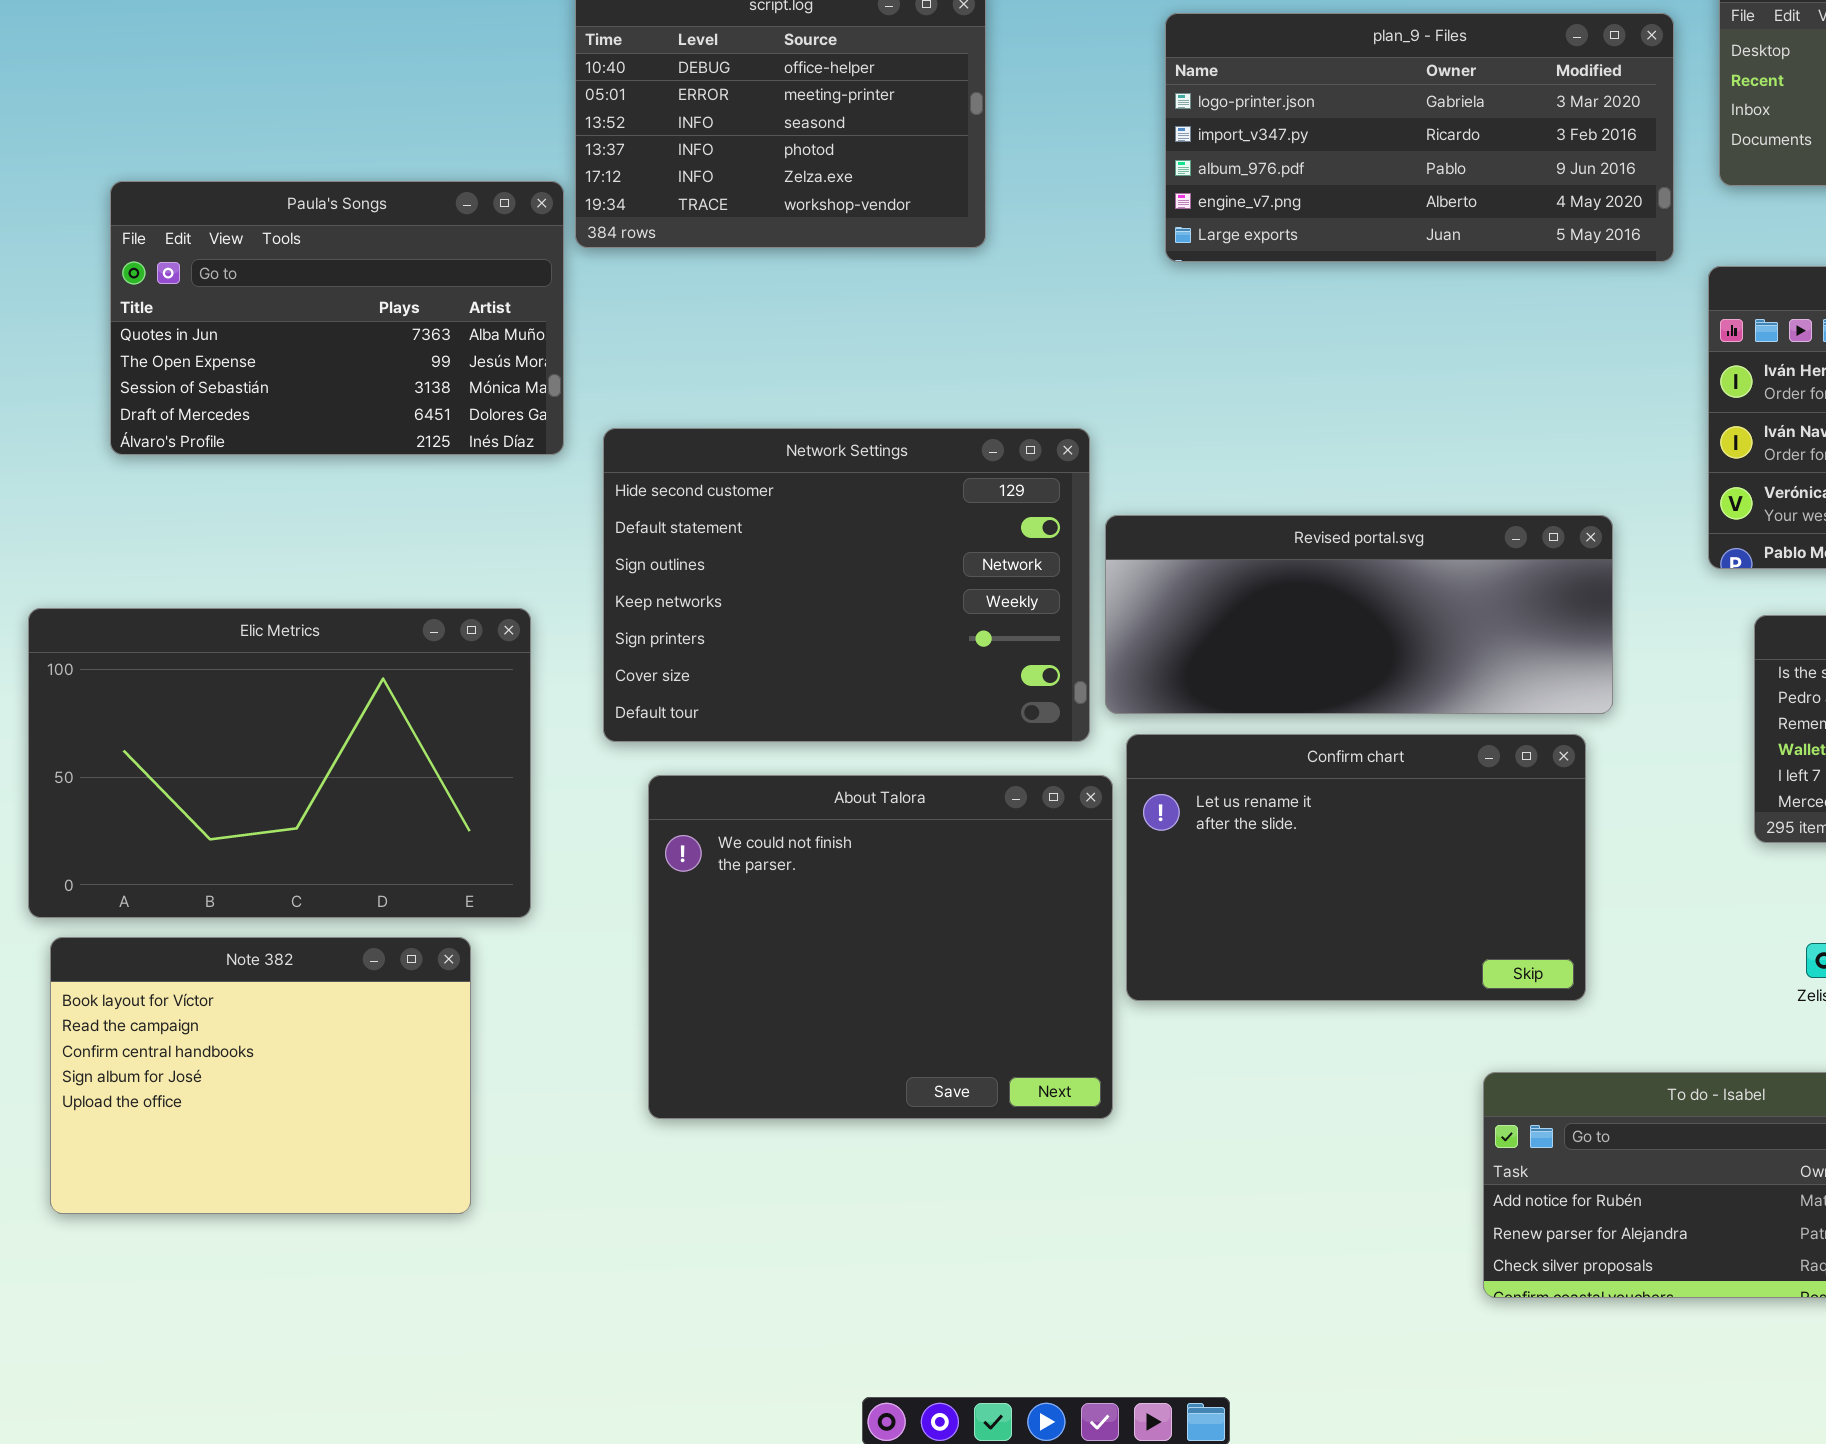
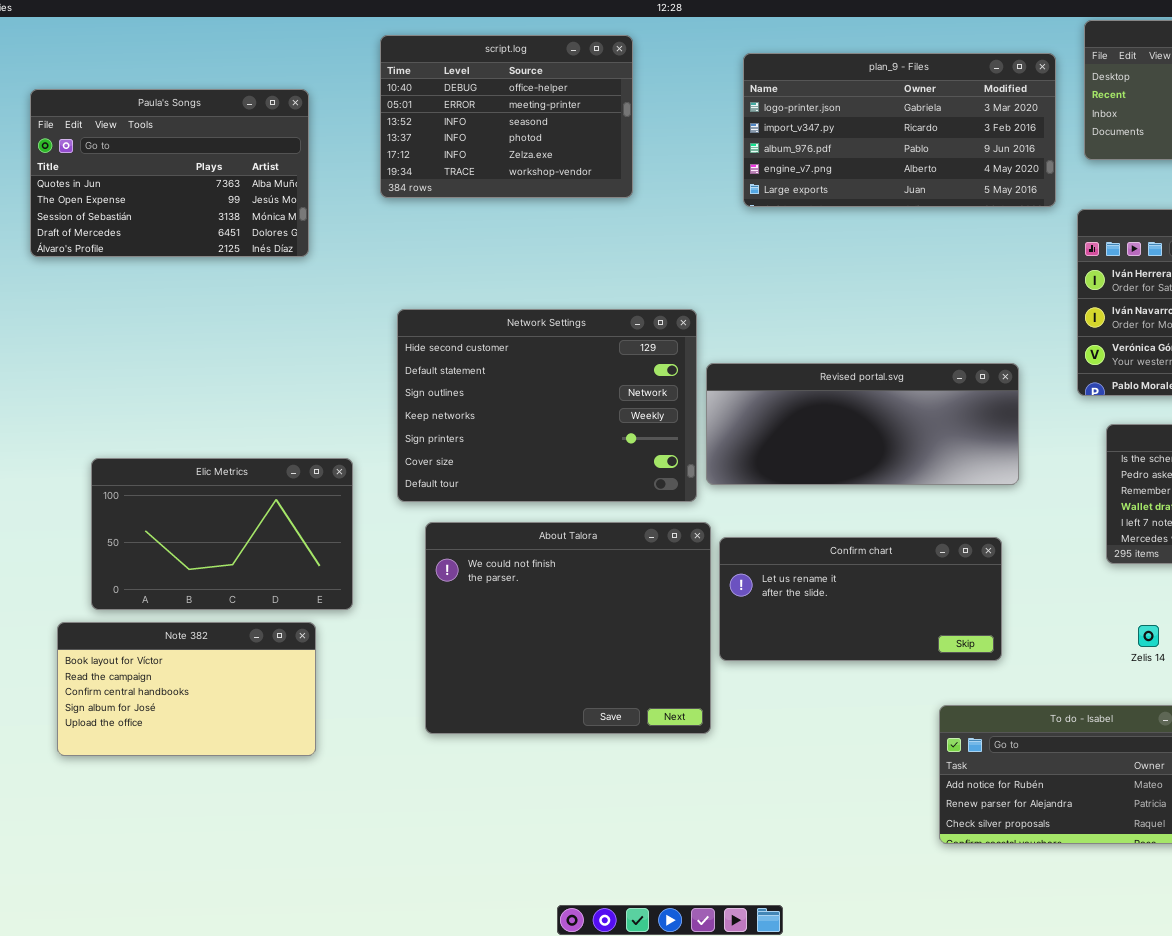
Paula's Songs: [110,181,564,455] -> [30,89,309,257], moved
Elic Metrics: [28,608,531,918] -> [91,458,353,610], resized
Confirm chart: [1126,734,1586,1001] -> [719,537,1002,661], resized
Note 382: [50,937,471,1214] -> [57,622,316,756], resized

